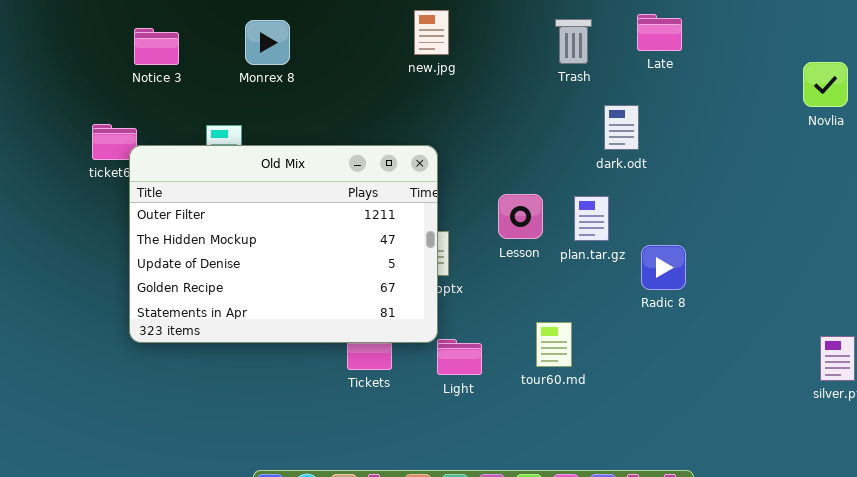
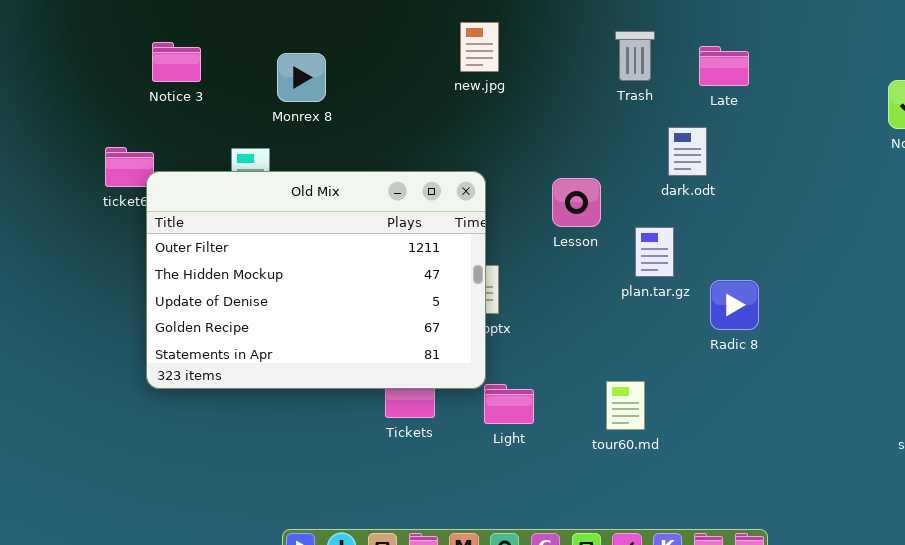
Late: [637,14,682,51] -> [699,46,749,86], moved
Monrex 8: [245,20,290,65] -> [277,53,326,102], moved
Lesson: [498,194,543,239] -> [552,178,601,227], moved
tour60.md: [536,322,572,367] -> [606,381,645,430], moved

